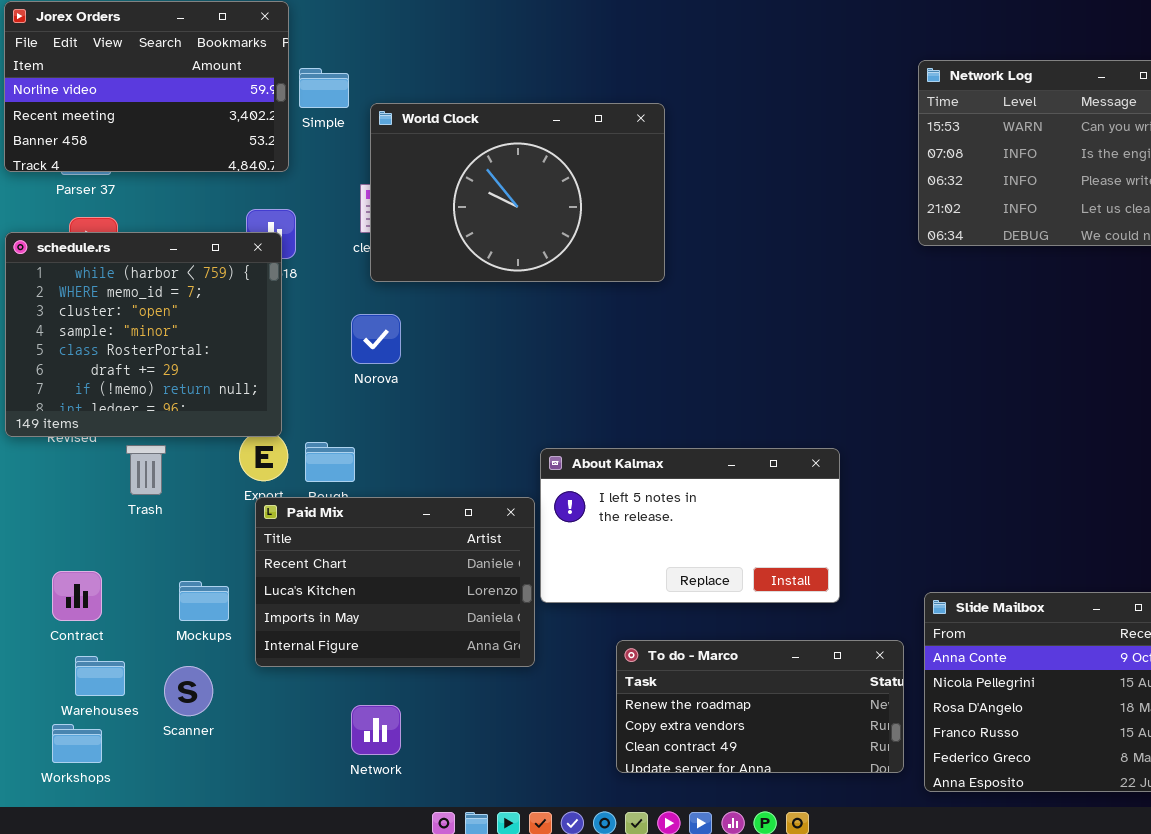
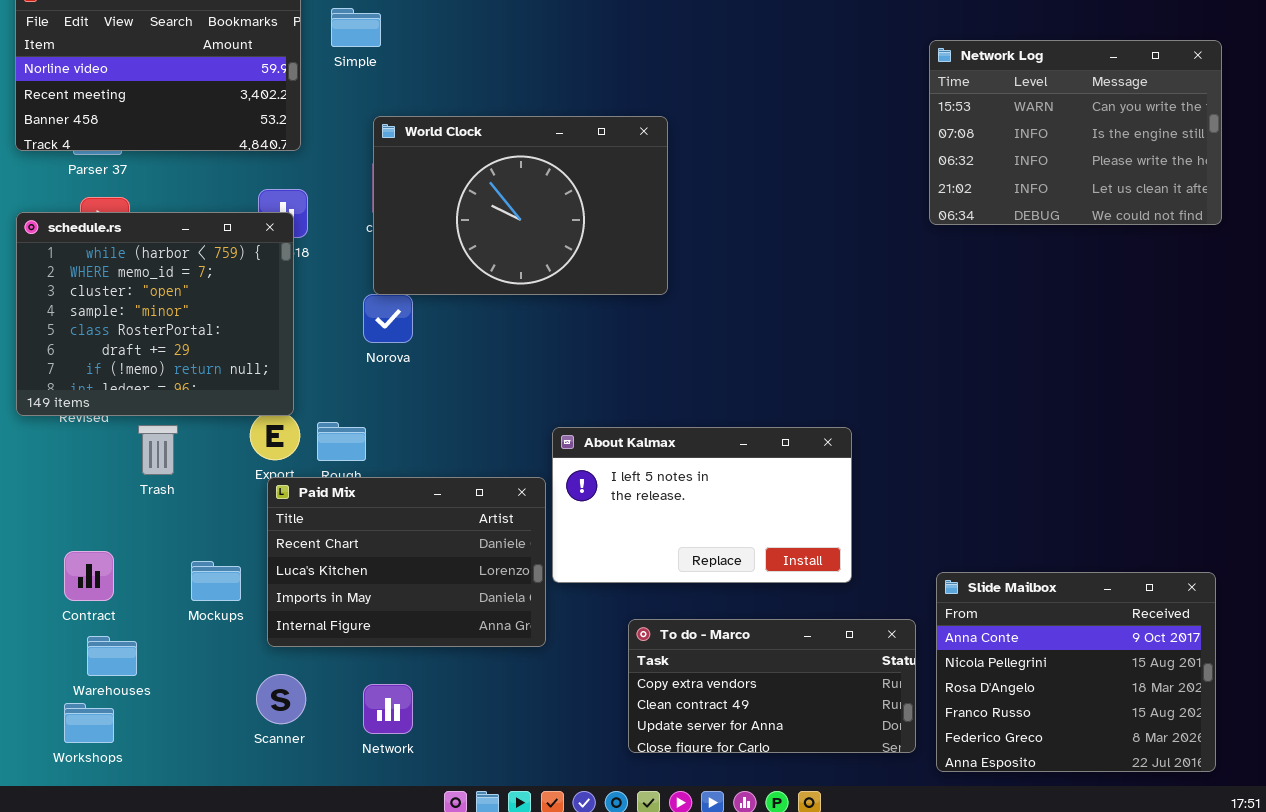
Simple: [299,68,349,108] -> [331,8,381,47], moved
World Clock: [370,103,665,282] -> [373,116,668,295], moved
To do - Marco: [616,640,904,773] -> [628,619,916,753], scrolled down 1 row
Scanner: [164,666,213,716] -> [256,674,306,724], moved

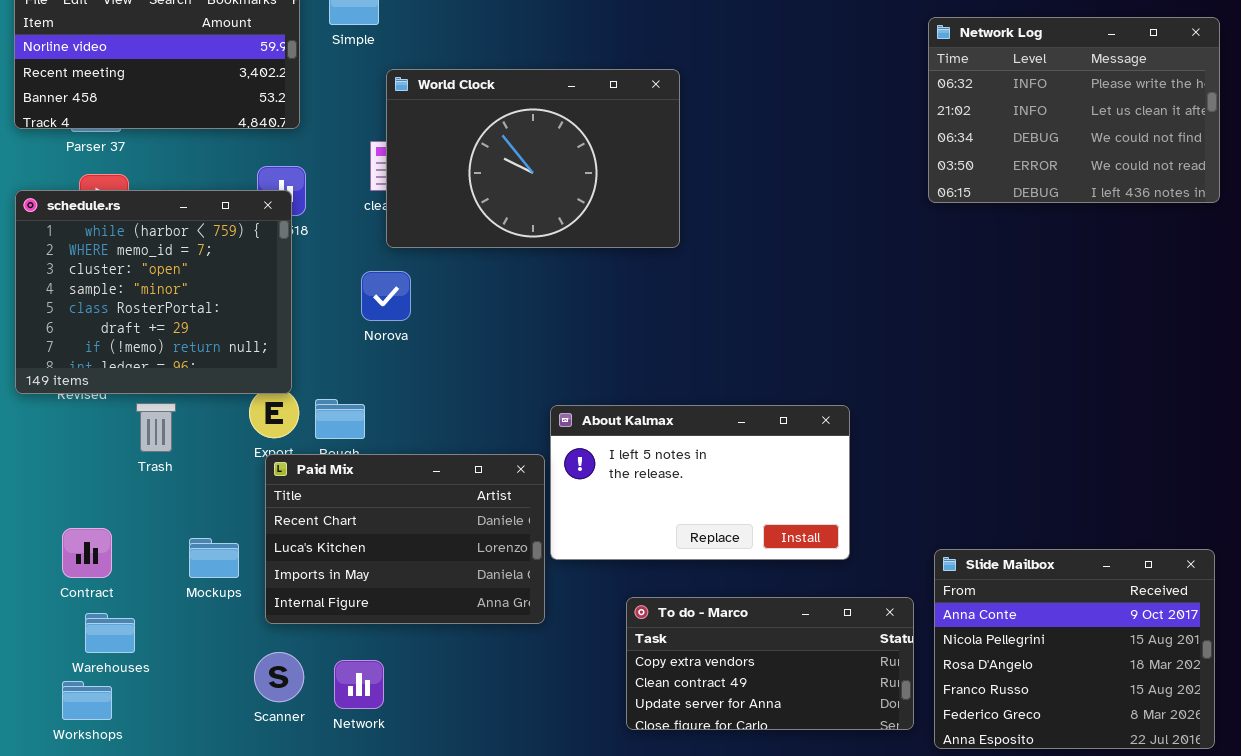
Network Log: [929,40,1222,225] -> [928,17,1220,203], scrolled down 2 rows
World Clock: [373,116,668,295] -> [386,69,680,248], moved
Network: [363,684,413,734] -> [334,660,384,709], moved

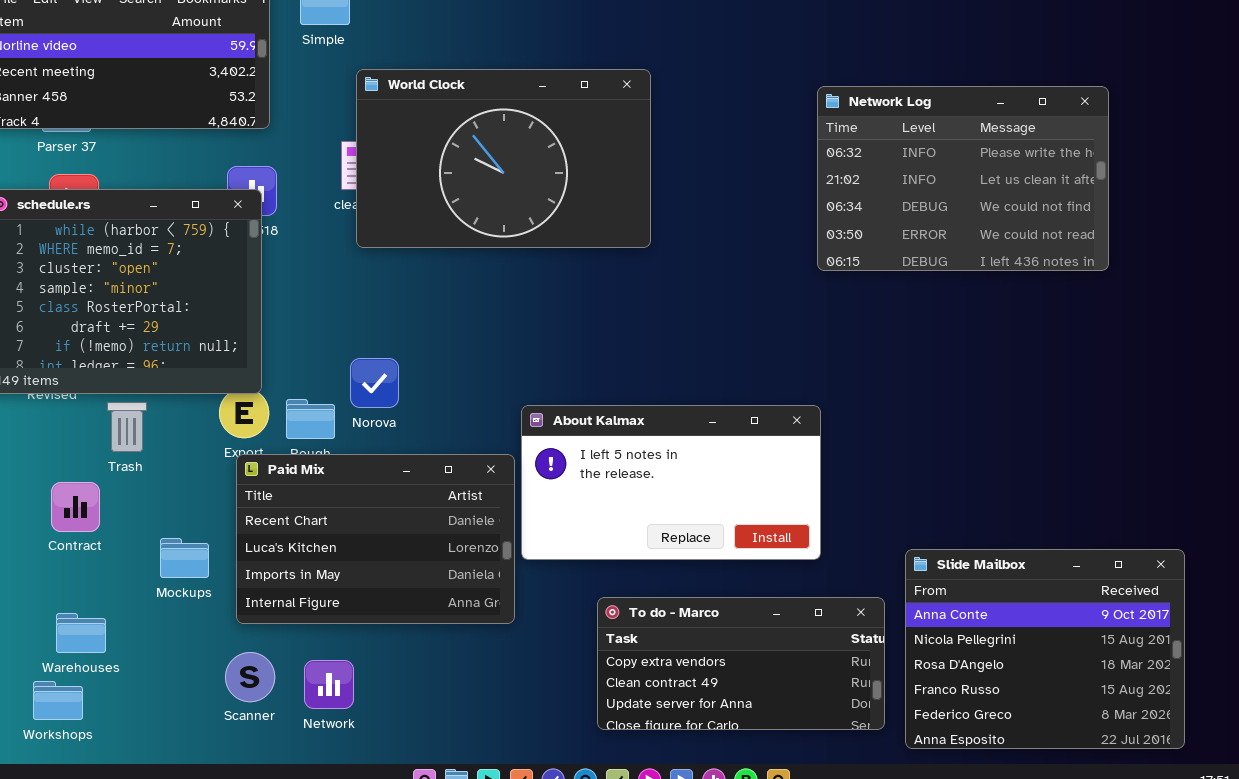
Network Log: [928,17,1220,203] -> [817,86,1109,271], moved
Norova: [361,271,411,321] -> [350,358,399,408], moved
Contract: [62,528,112,578] -> [51,482,100,532], moved

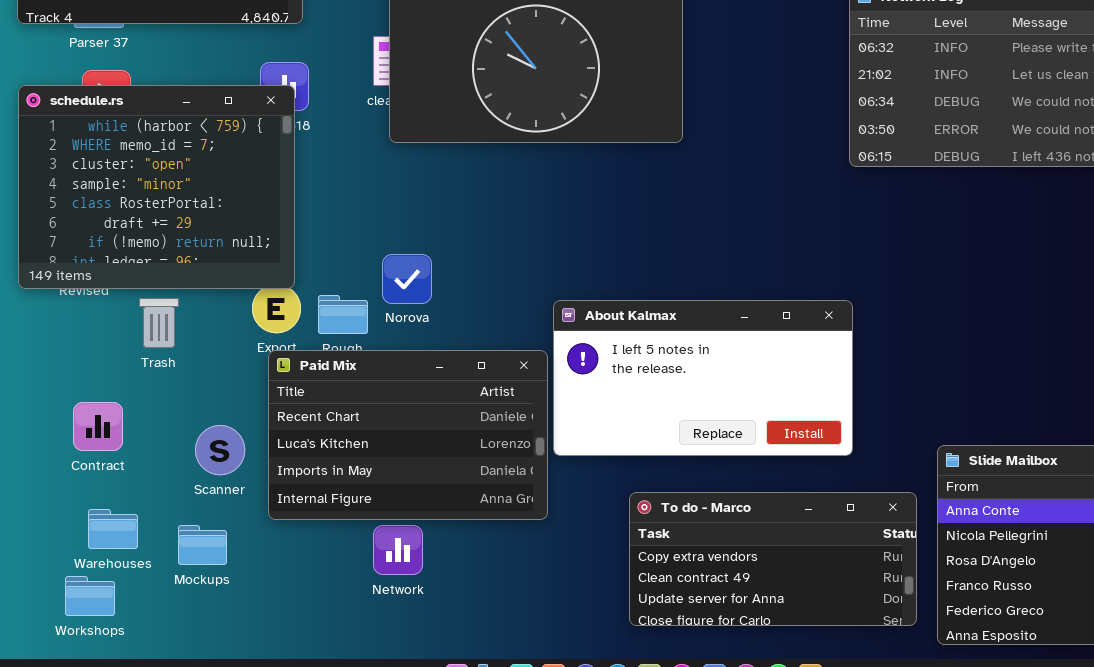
Contract: [51,482,100,532] -> [73,402,123,451], moved
Mockups: [160,538,209,578] -> [178,525,227,565], moved
Scanner: [225,652,275,702] -> [195,425,245,475], moved
Network: [304,660,354,709] -> [373,525,423,575], moved

